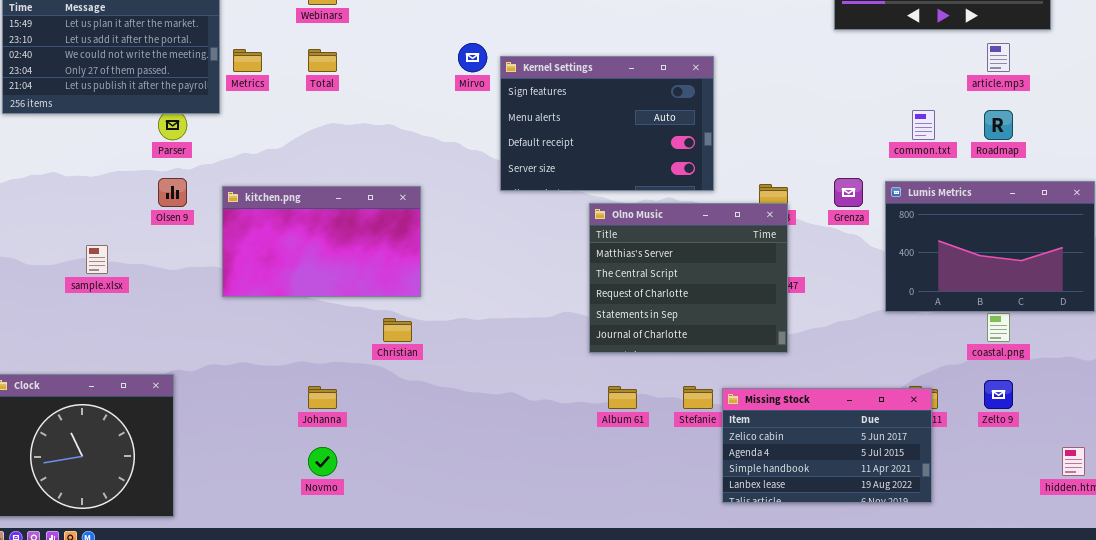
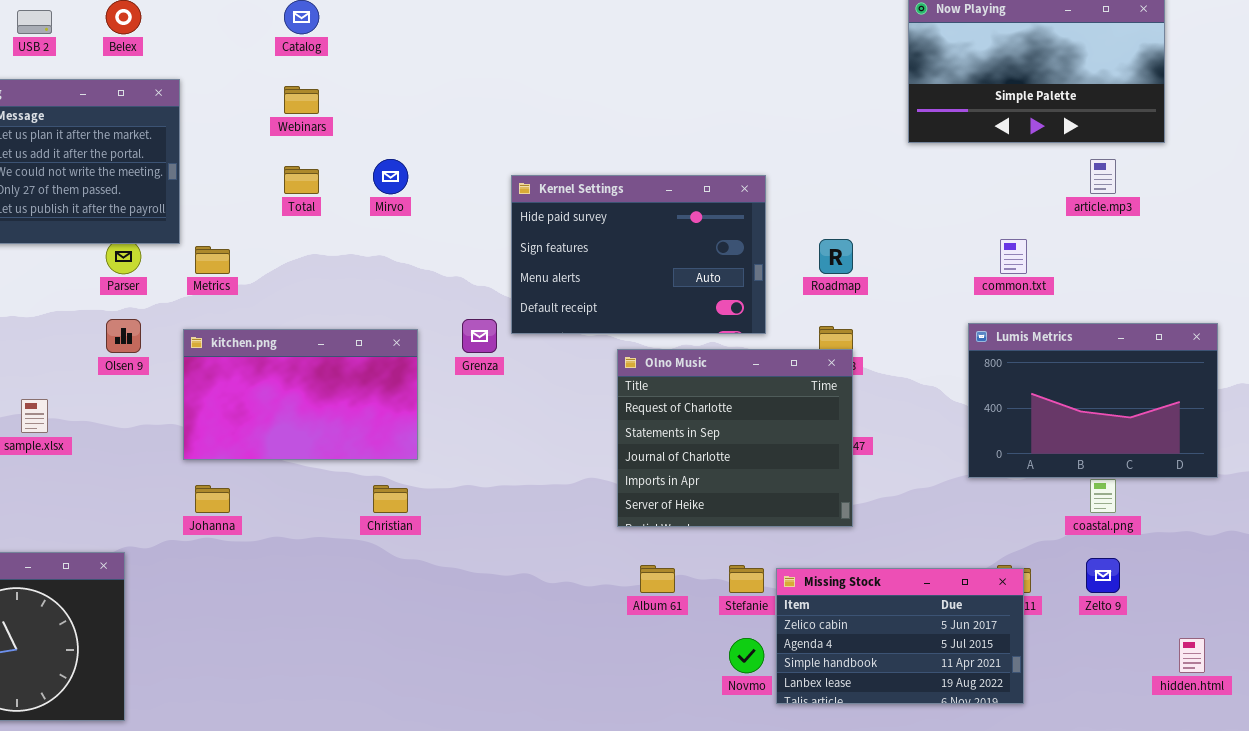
Mirvo: [458,43,487,72] -> [373,159,408,194], moved
Metrics: [233,49,262,72] -> [195,246,230,274], moved
Kernel Settings: [500,56,714,191] -> [511,175,766,334], scrolled up 1 row
Roadmap: [984,110,1013,140] -> [819,239,853,274], moved
Grenza: [834,178,863,207] -> [462,319,497,353], moved
Olno Music: [589,203,788,353] -> [617,349,853,527], scrolled down 2 rows
Johanna: [308,386,337,409] -> [195,485,230,513], moved
Novmo: [308,447,337,476] -> [729,638,764,673], moved

